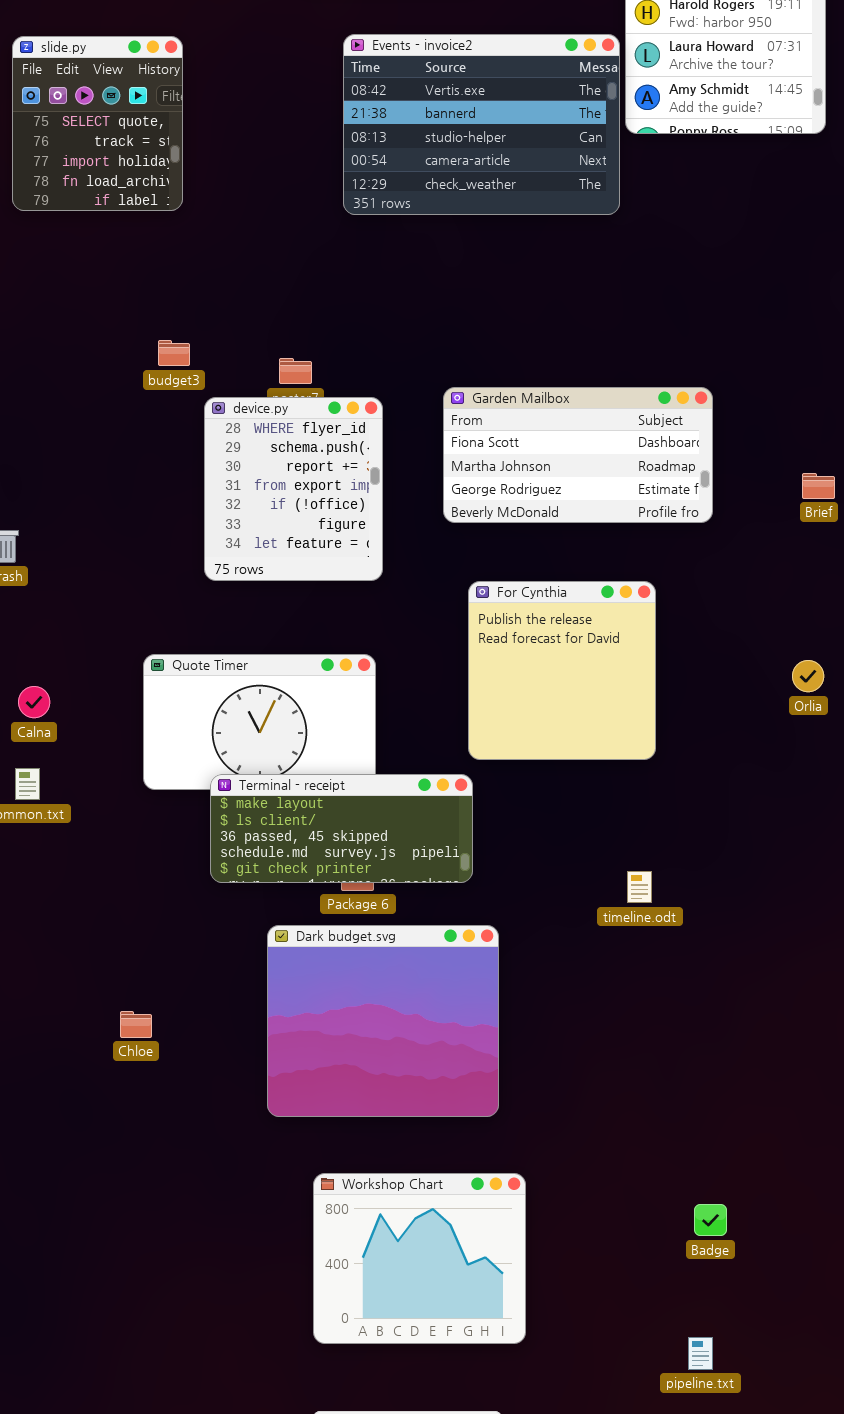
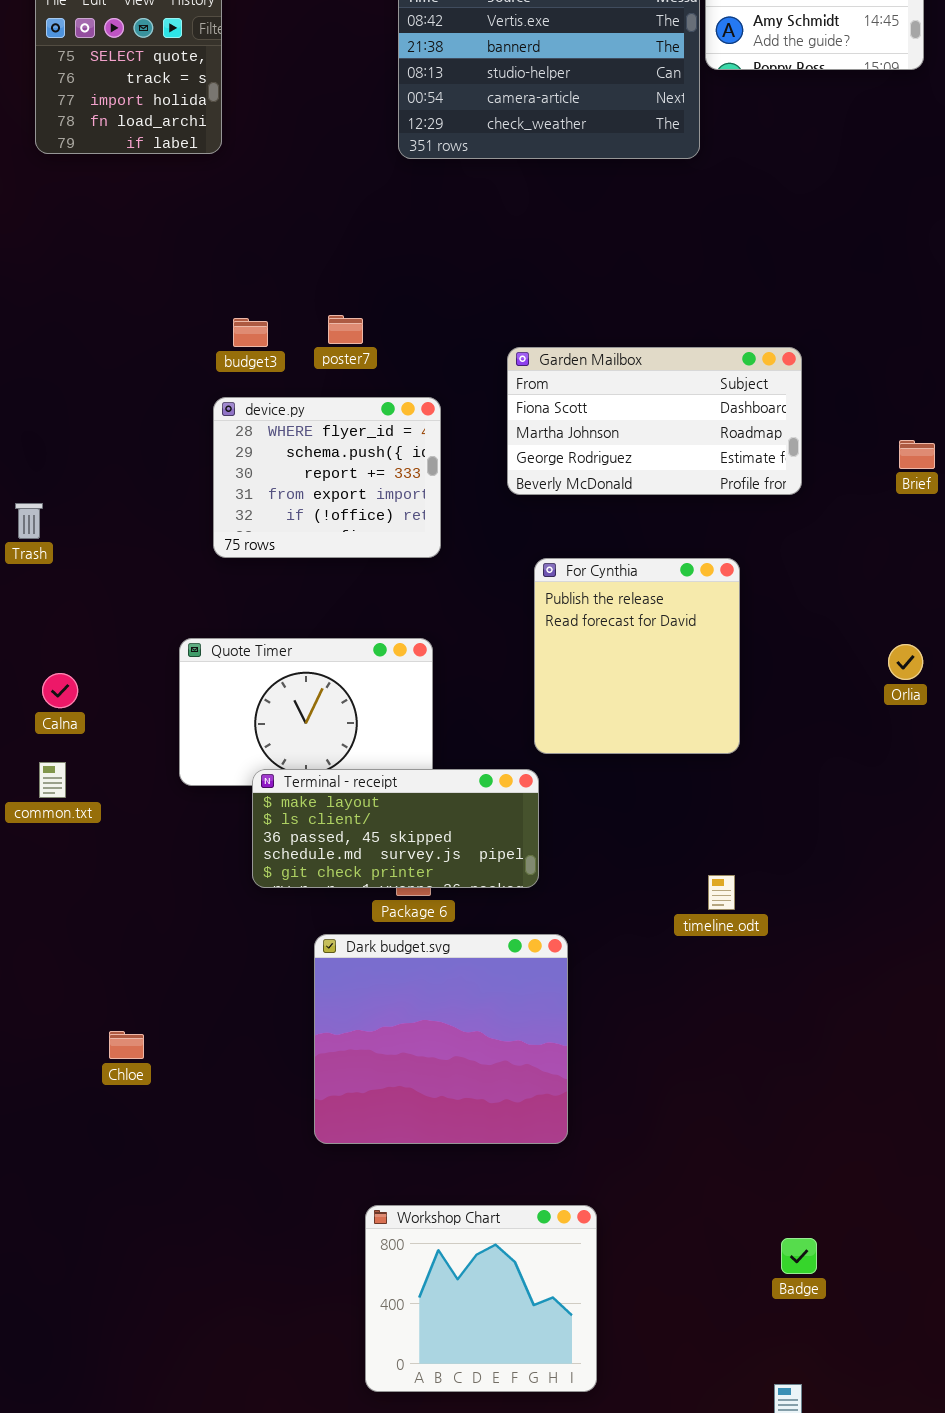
budget3: [158,340,190,366] -> [233,318,268,347], moved
device.py: [204,397,383,581] -> [213,397,441,558], resized
Chloe: [120,1011,152,1038] -> [109,1031,144,1059], moved

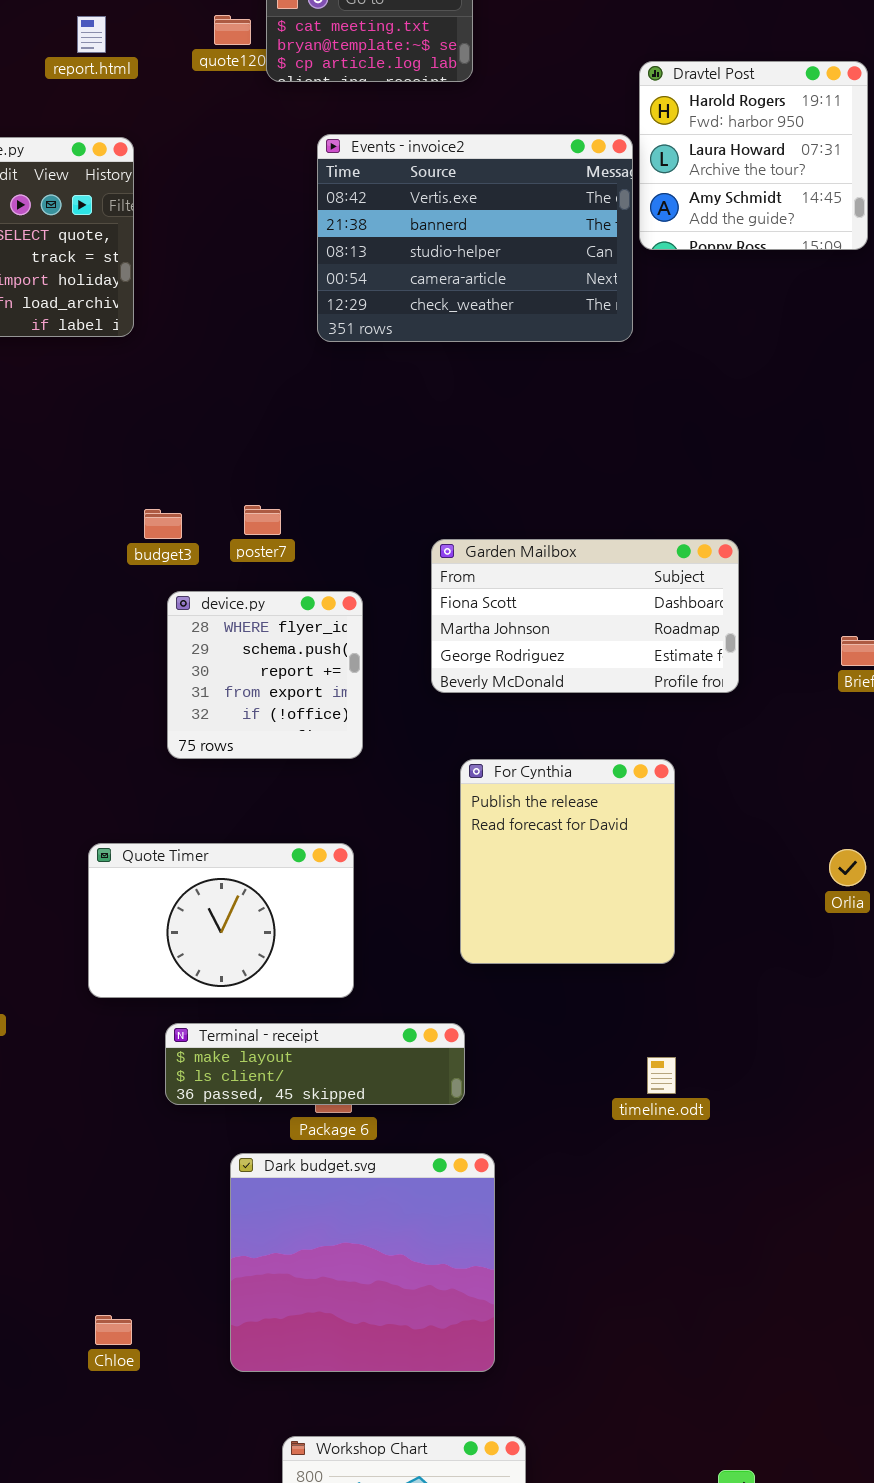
device.py: [213,397,441,558] -> [167,591,363,759], resized
Terminal - receipt: [252,769,539,888] -> [165,1023,465,1105], resized
timeline.odt: [708,875,735,910] -> [647,1057,676,1094], moved
Chloe: [109,1031,144,1059] -> [95,1315,132,1345], moved

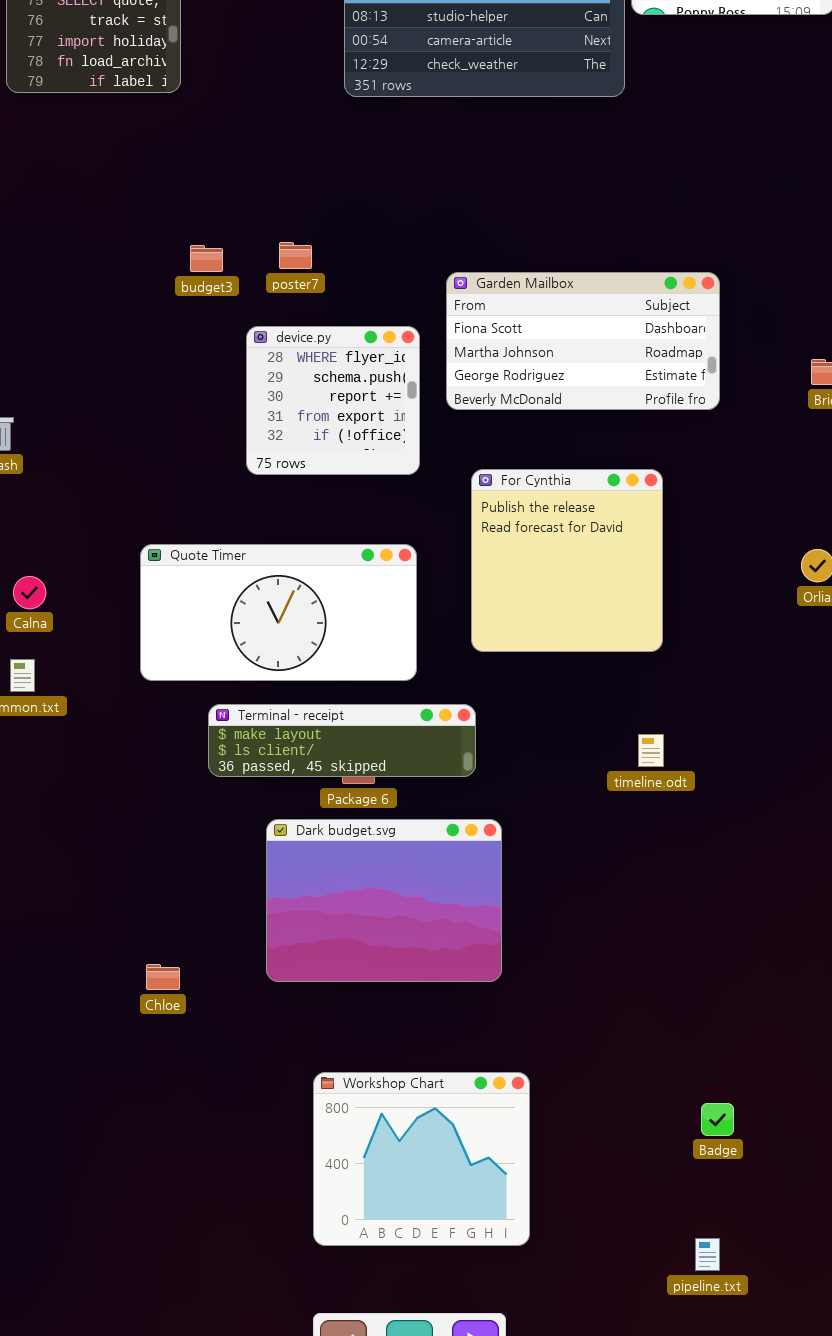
device.py: [167,591,363,759] -> [246,326,420,475], moved
Quote Timer: [88,843,354,998] -> [140,544,417,681], resized
Dark budget.svg: [230,1153,495,1372] -> [266,819,502,982], resized

